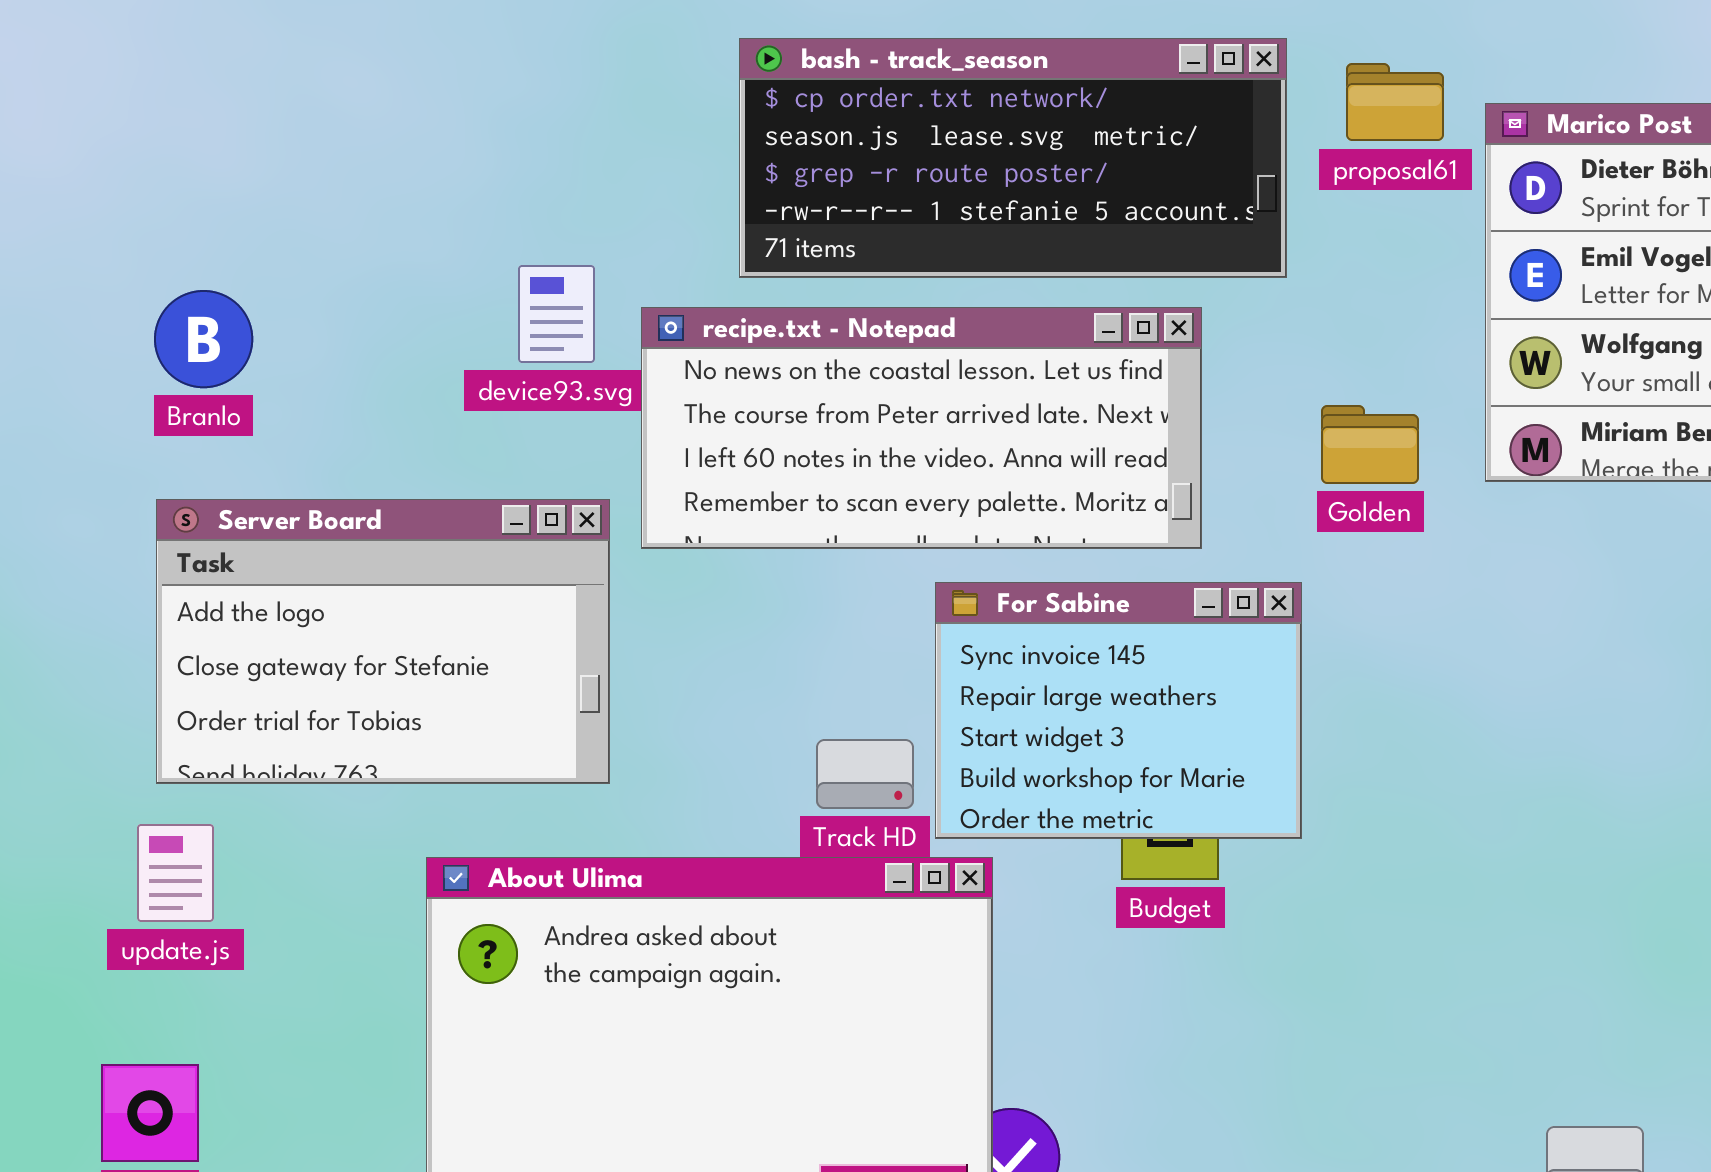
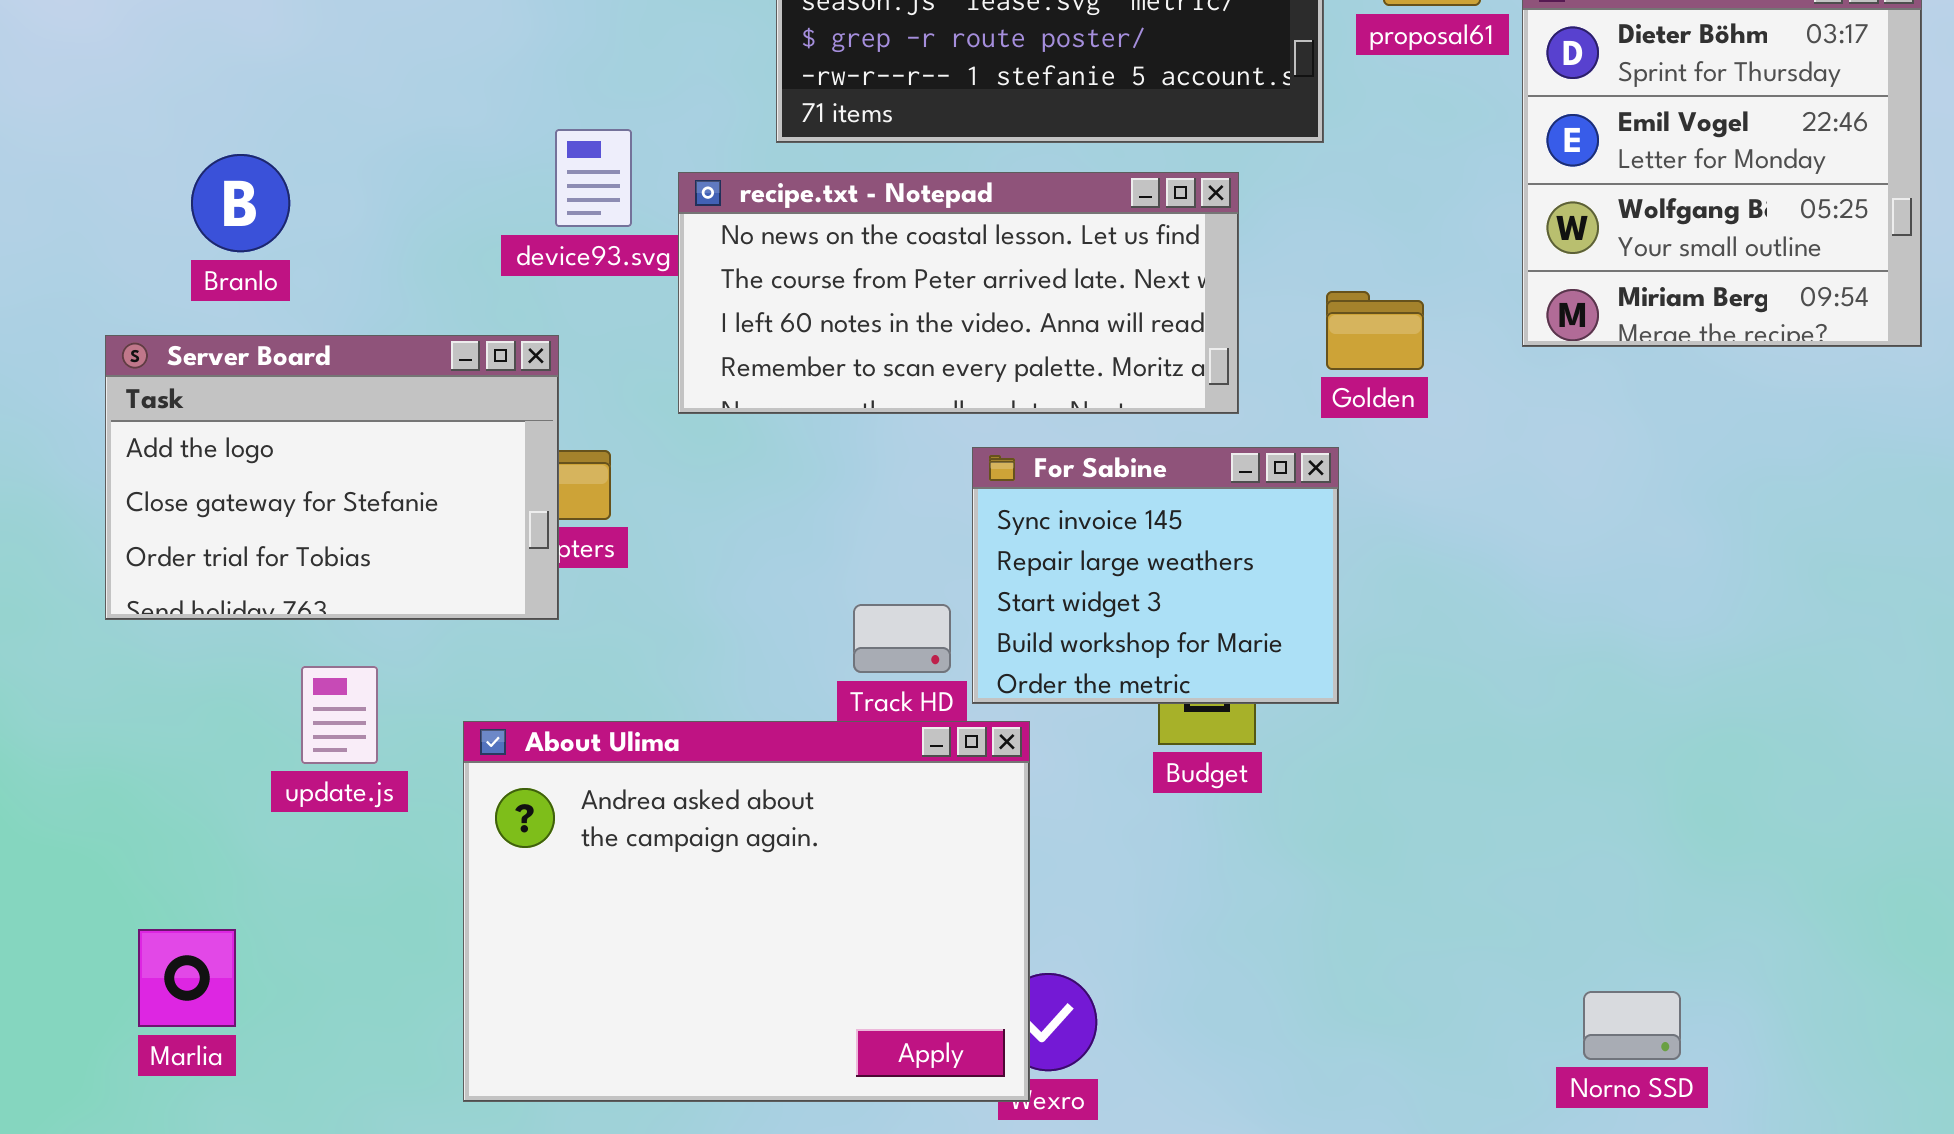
Golden: [1321,405,1419,484] -> [1326,291,1424,370], moved
Server Board: [156,499,610,784] -> [105,335,559,620], moved
update.js: [137,824,214,922] -> [301,666,378,764], moved

